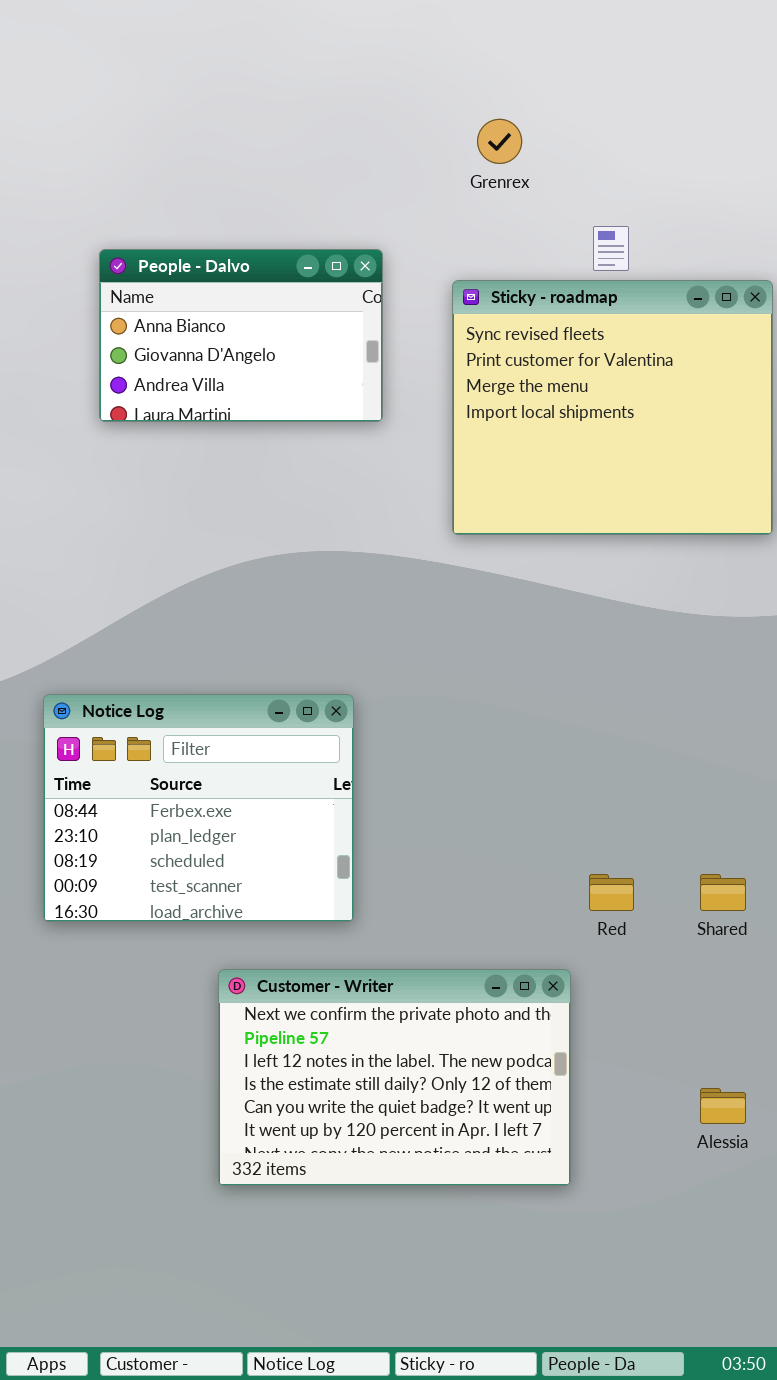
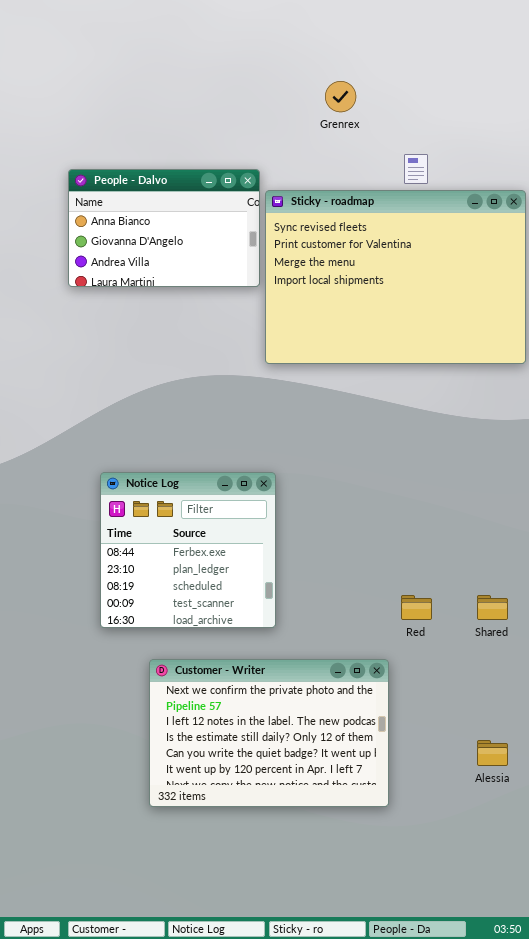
Sticky - roadmap: [452,280,773,535] -> [265,190,526,364], resized
Notice Log: [43,694,354,922] -> [100,472,276,628], moved, resized

